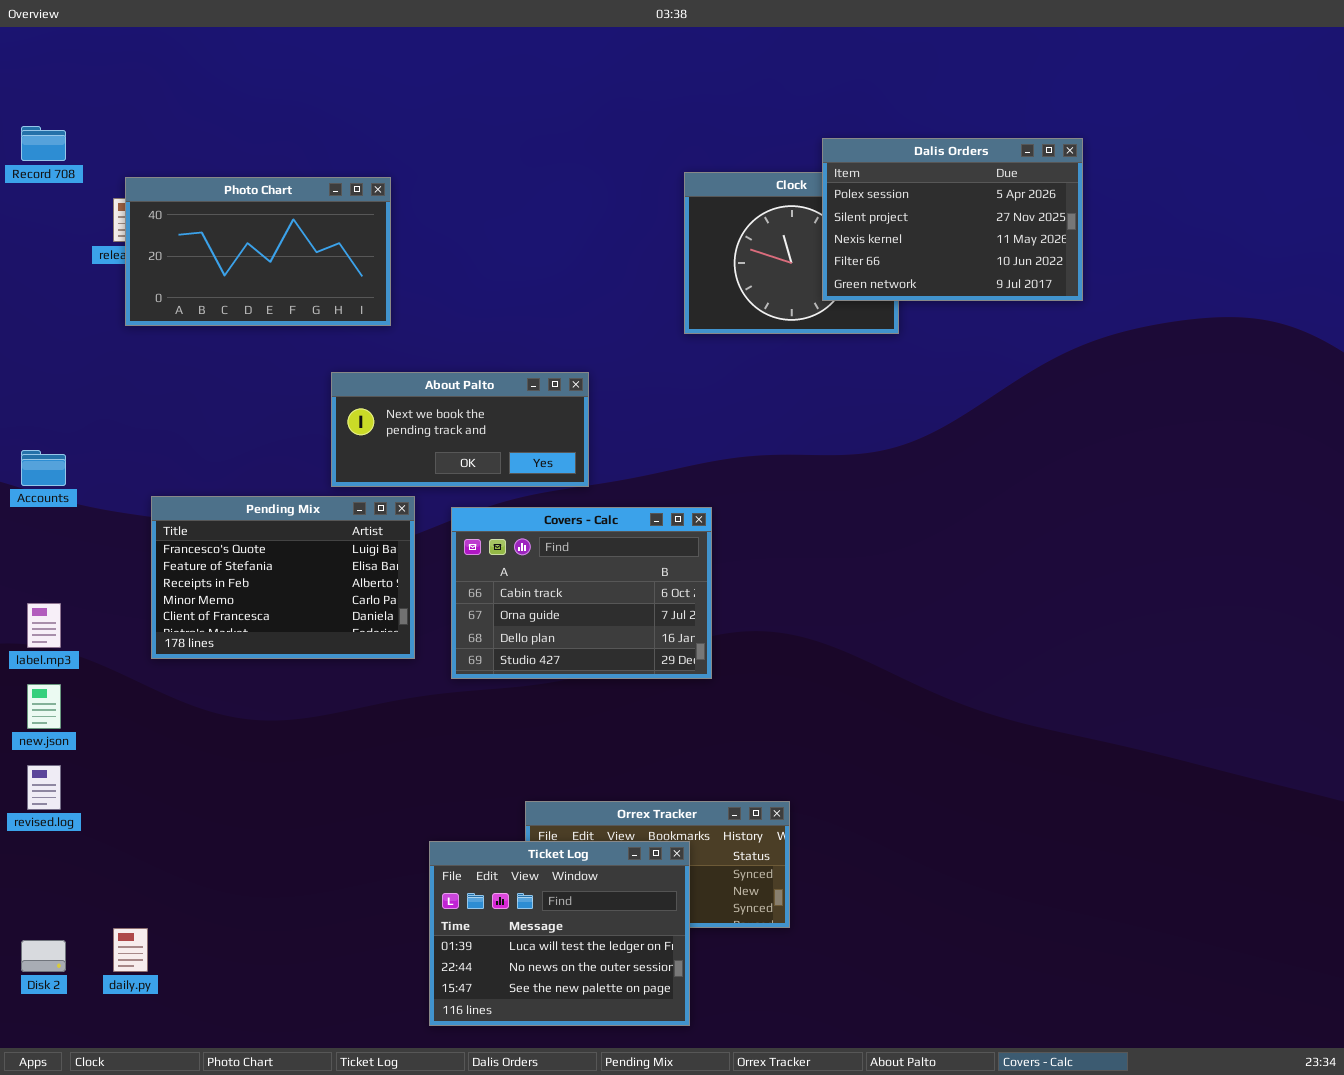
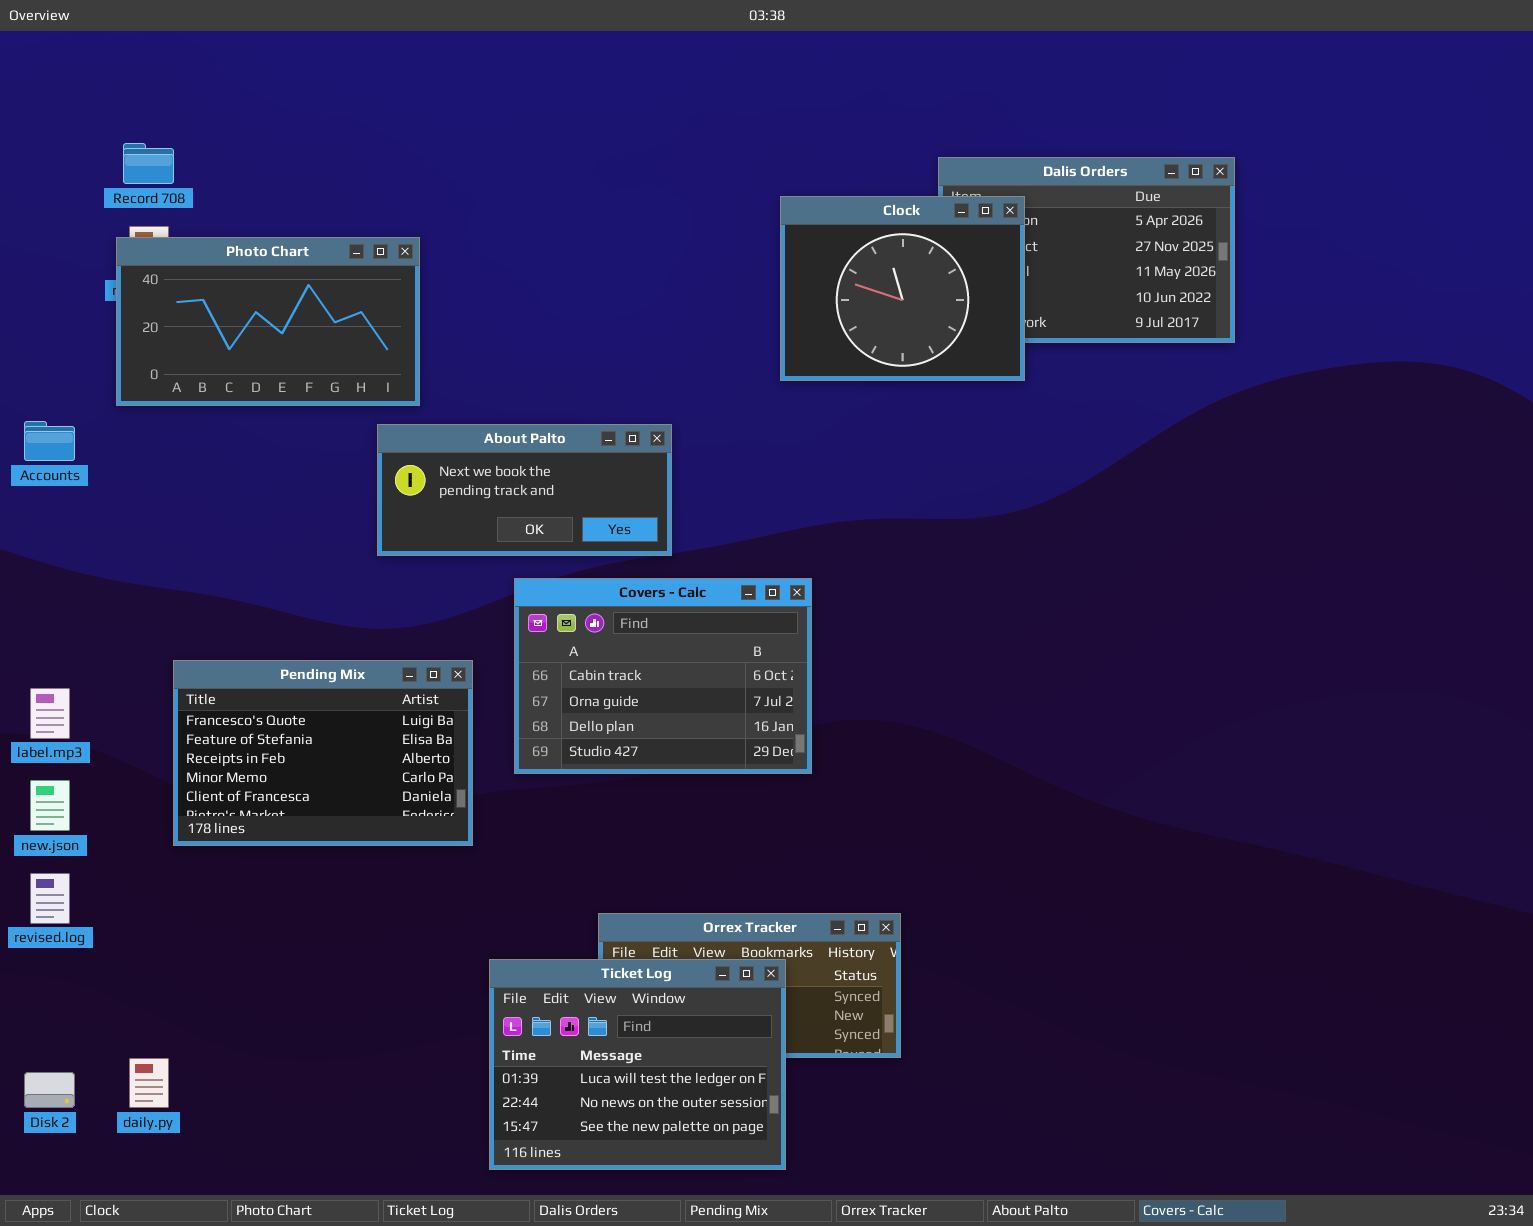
Record 708: [21,126,66,161] -> [123,143,174,184], moved
Clock: [684,172,899,334] -> [780,196,1025,381], raised
Photo Chart: [125,177,391,326] -> [116,237,420,406], moved
Accounts: [21,450,66,486] -> [24,421,75,461], moved
Pending Mix: [151,496,415,659] -> [173,660,473,846], moved

